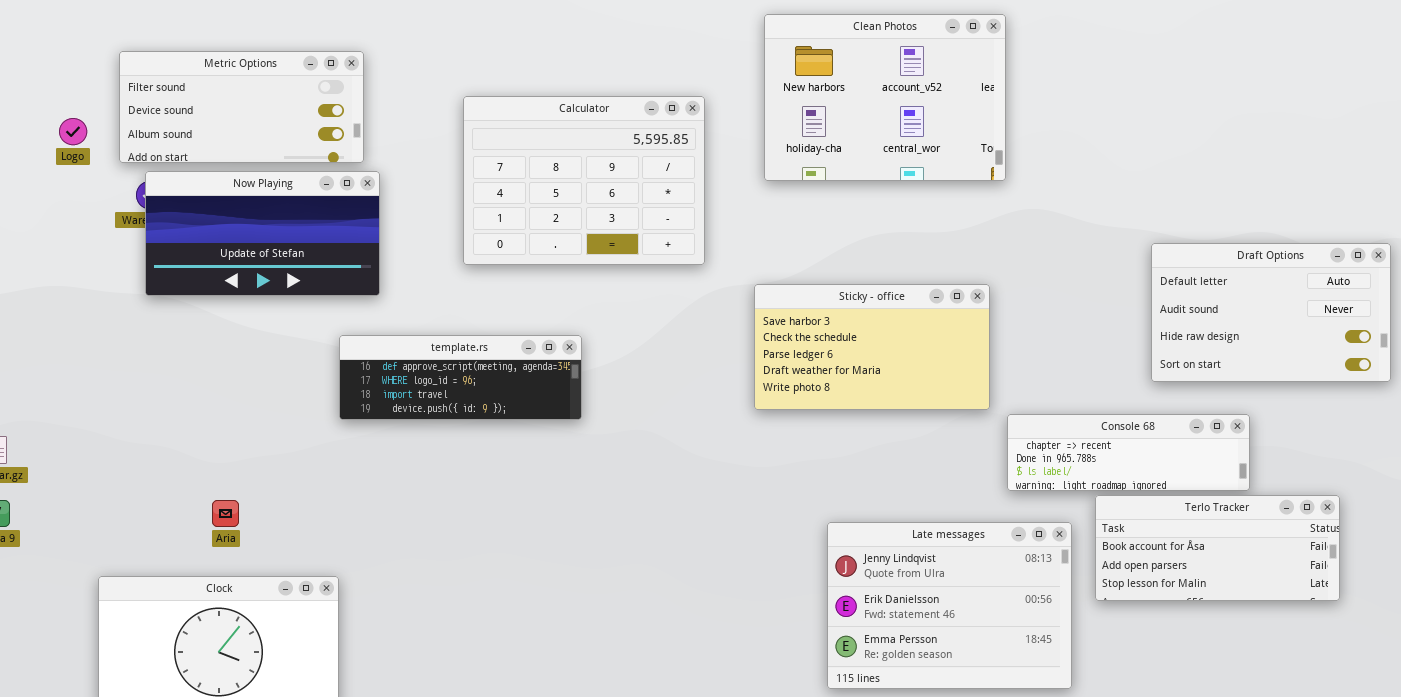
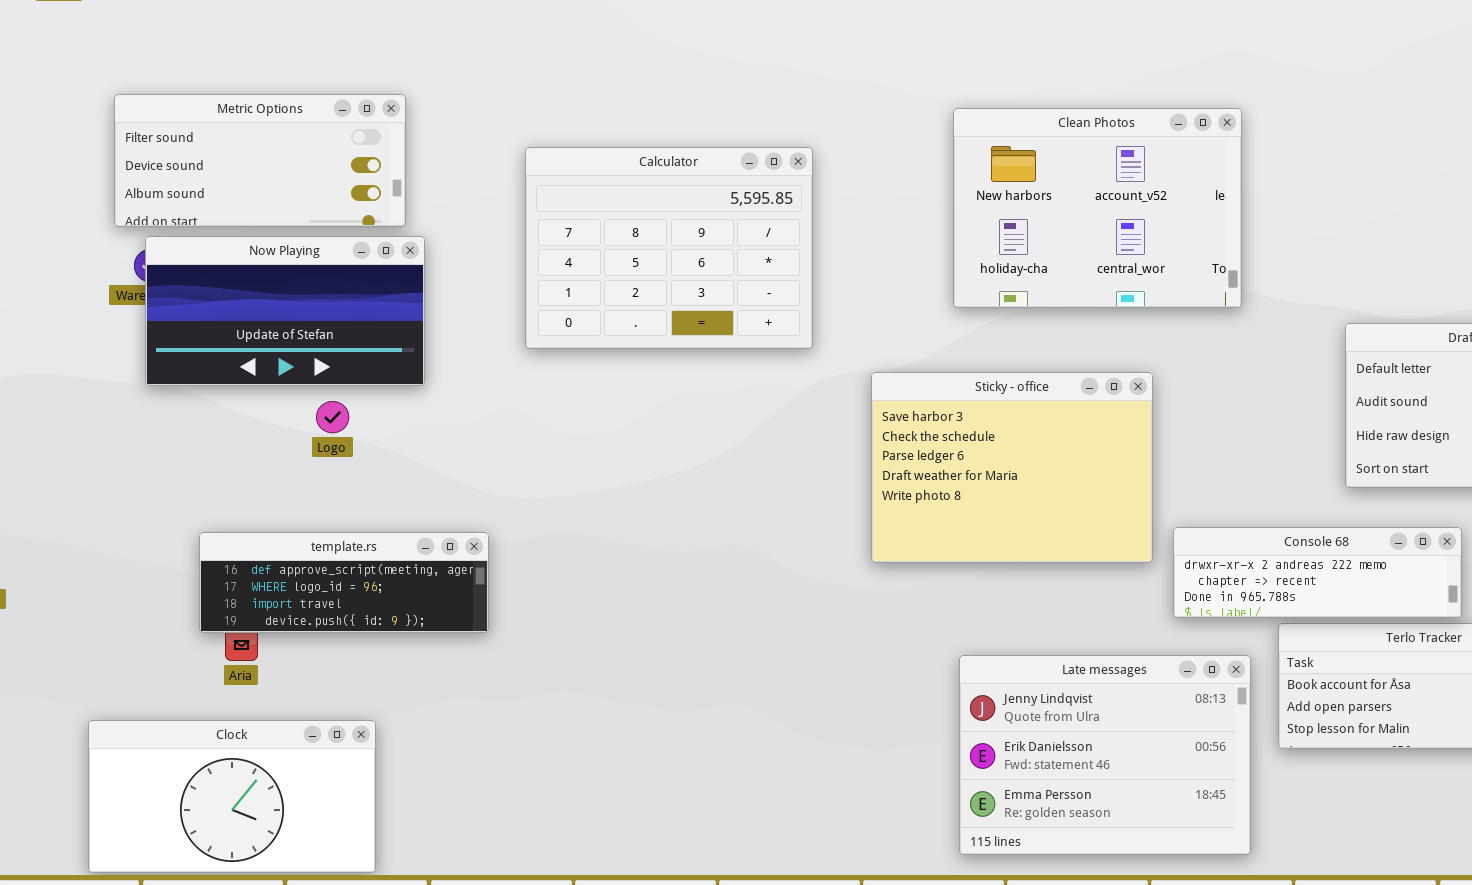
Clean Photos: [764,14,1006,181] -> [953,108,1242,308], moved
Logo: [59,118,87,145] -> [316,401,349,433], moved
Sticky - office: [754,284,990,410] -> [871,372,1153,563], resized
template.rs: [339,335,582,420] -> [199,532,489,633], moved
Console 68: [1007,414,1250,491] -> [1173,527,1462,618], scrolled up 1 row

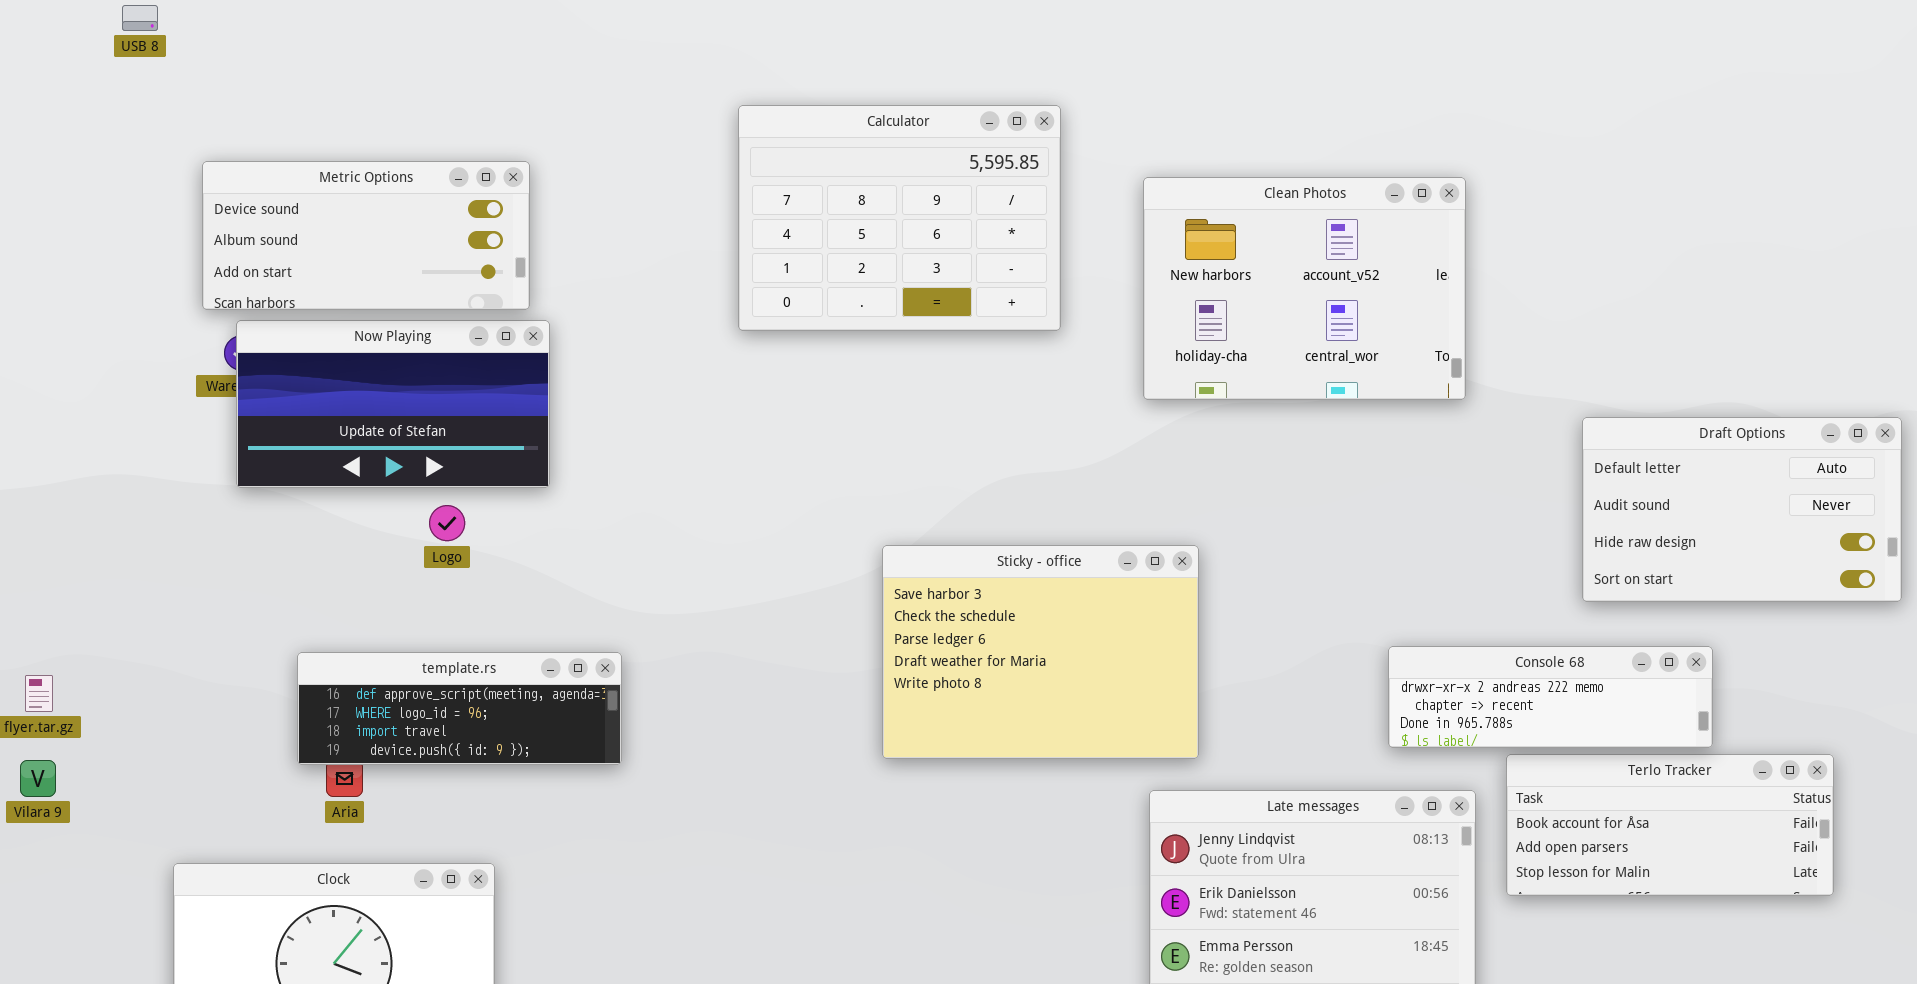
Metric Options: [114,94,406,227] -> [202,161,530,310], scrolled down 1 row
Calculator: [525,147,813,349] -> [738,105,1061,331], moved
Sticky - office: [871,372,1153,563] -> [882,545,1199,759], moved

